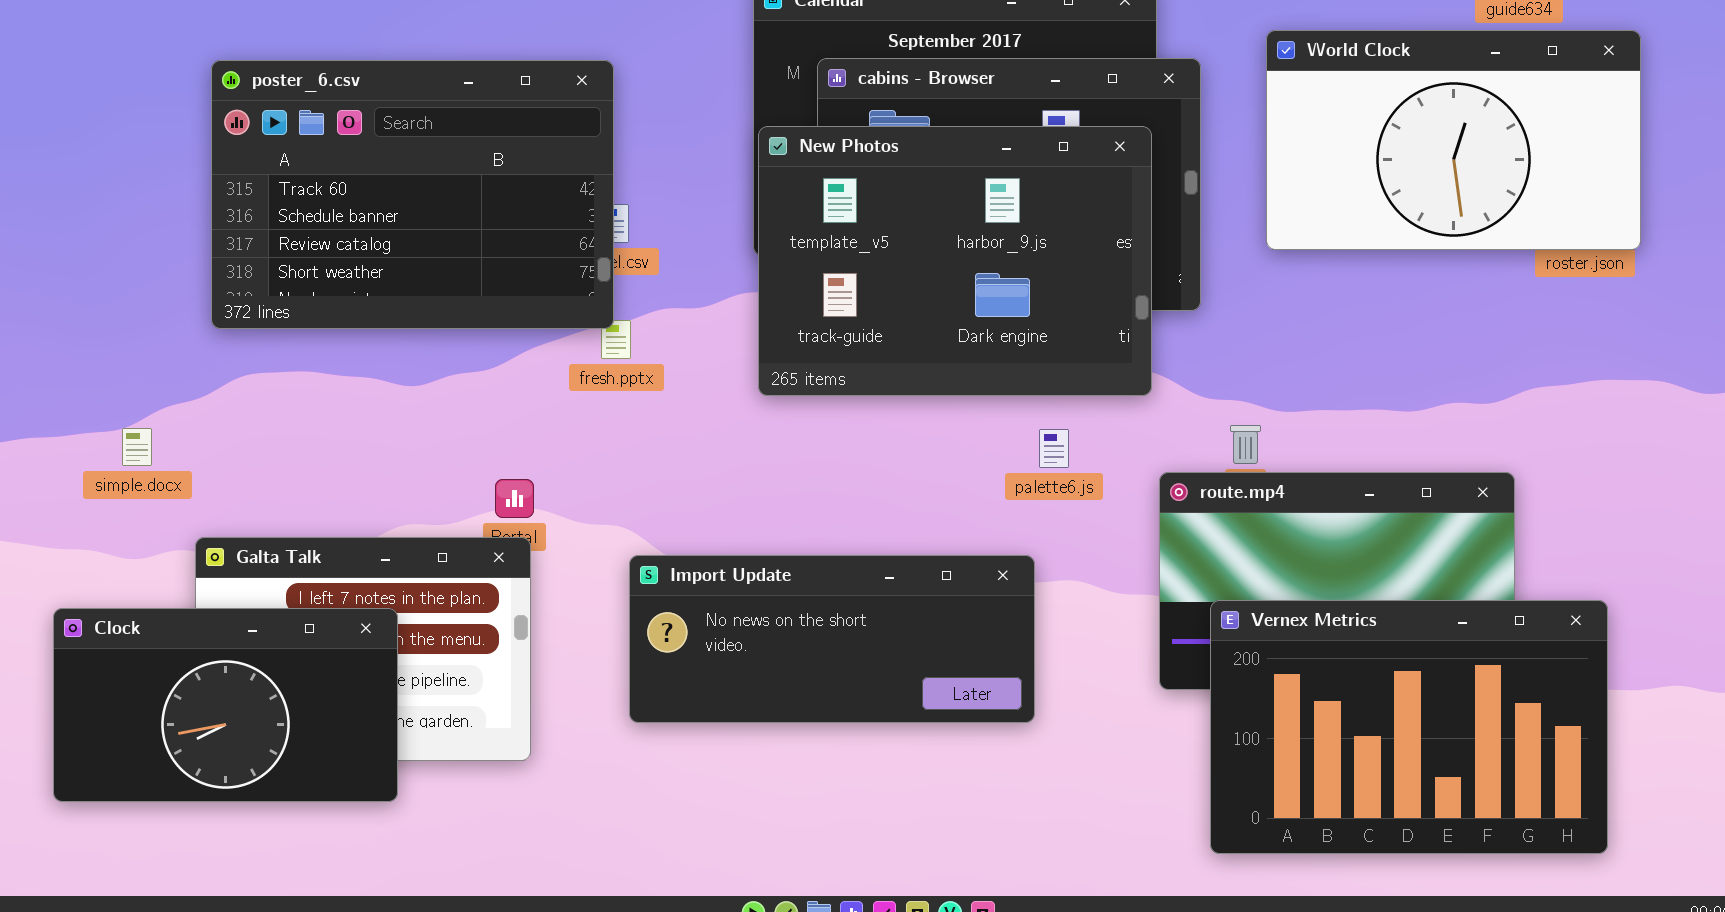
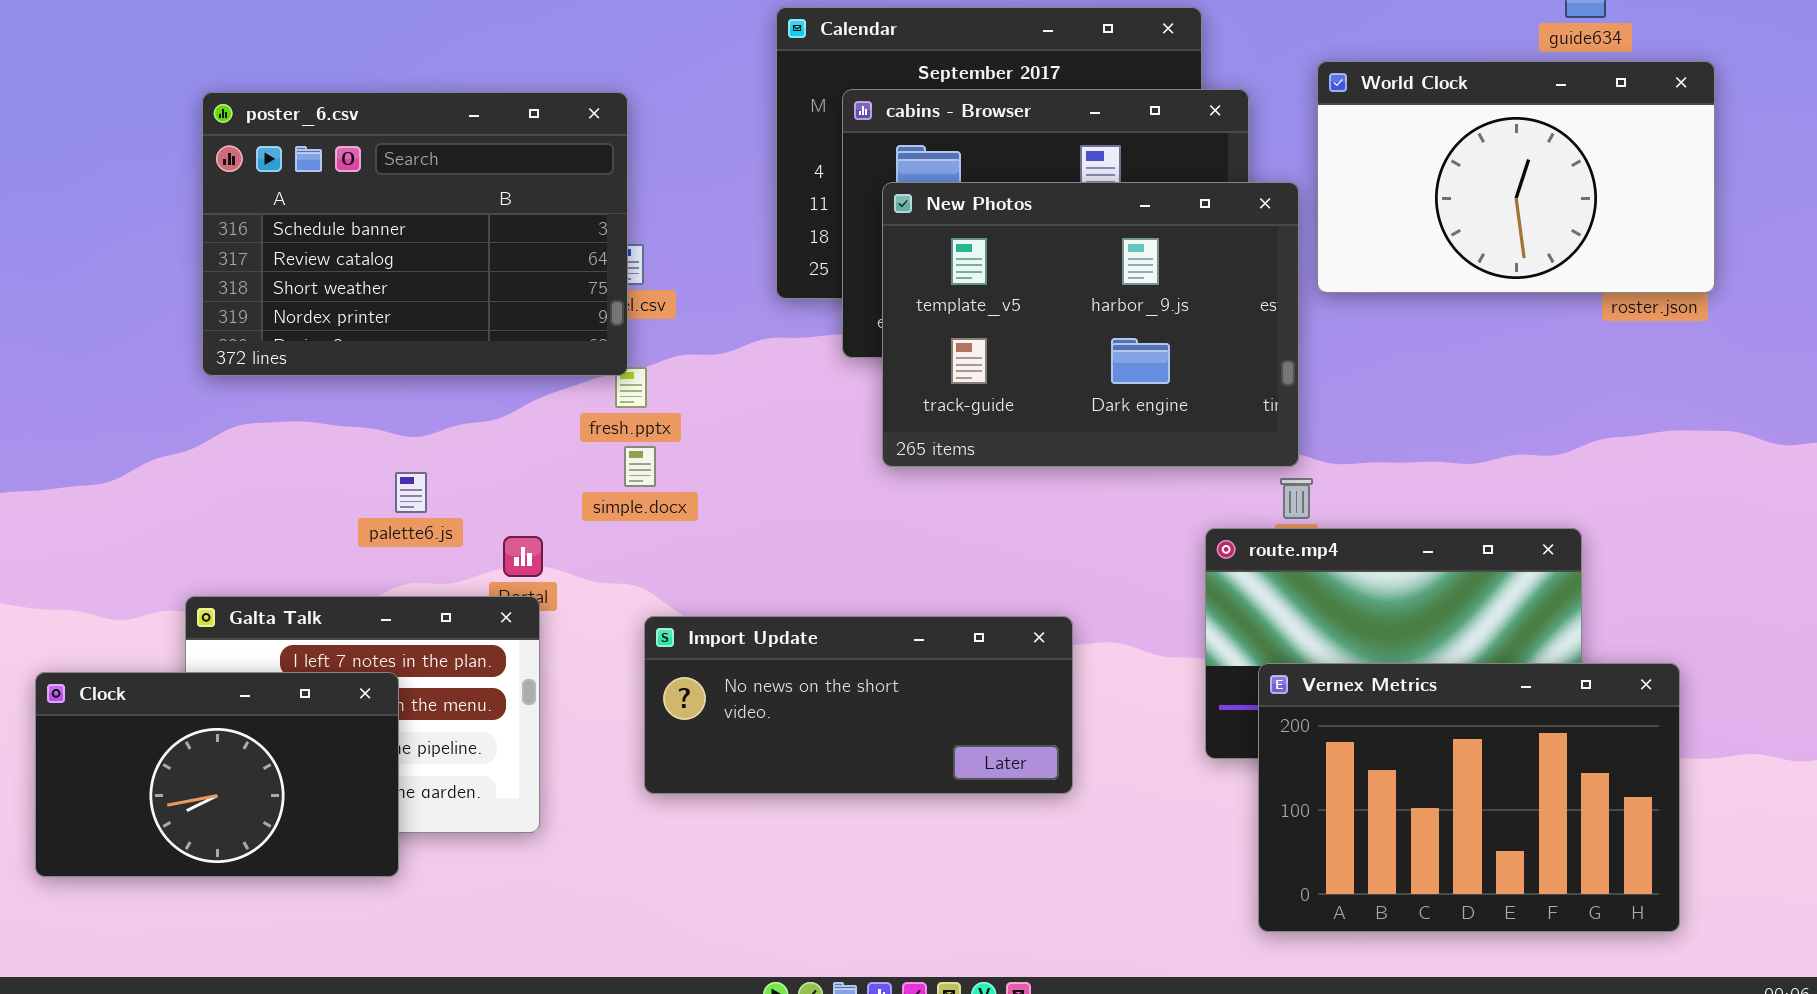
poster_6.csv: [211,60,614,329] -> [202,92,628,376], scrolled down 1 row
New Photos: [758,126,1152,396] -> [882,182,1299,467], moved
simple.docx: [122,428,152,466] -> [624,446,656,487], moved
palette6.js: [1039,429,1069,468] -> [395,472,427,513], moved

